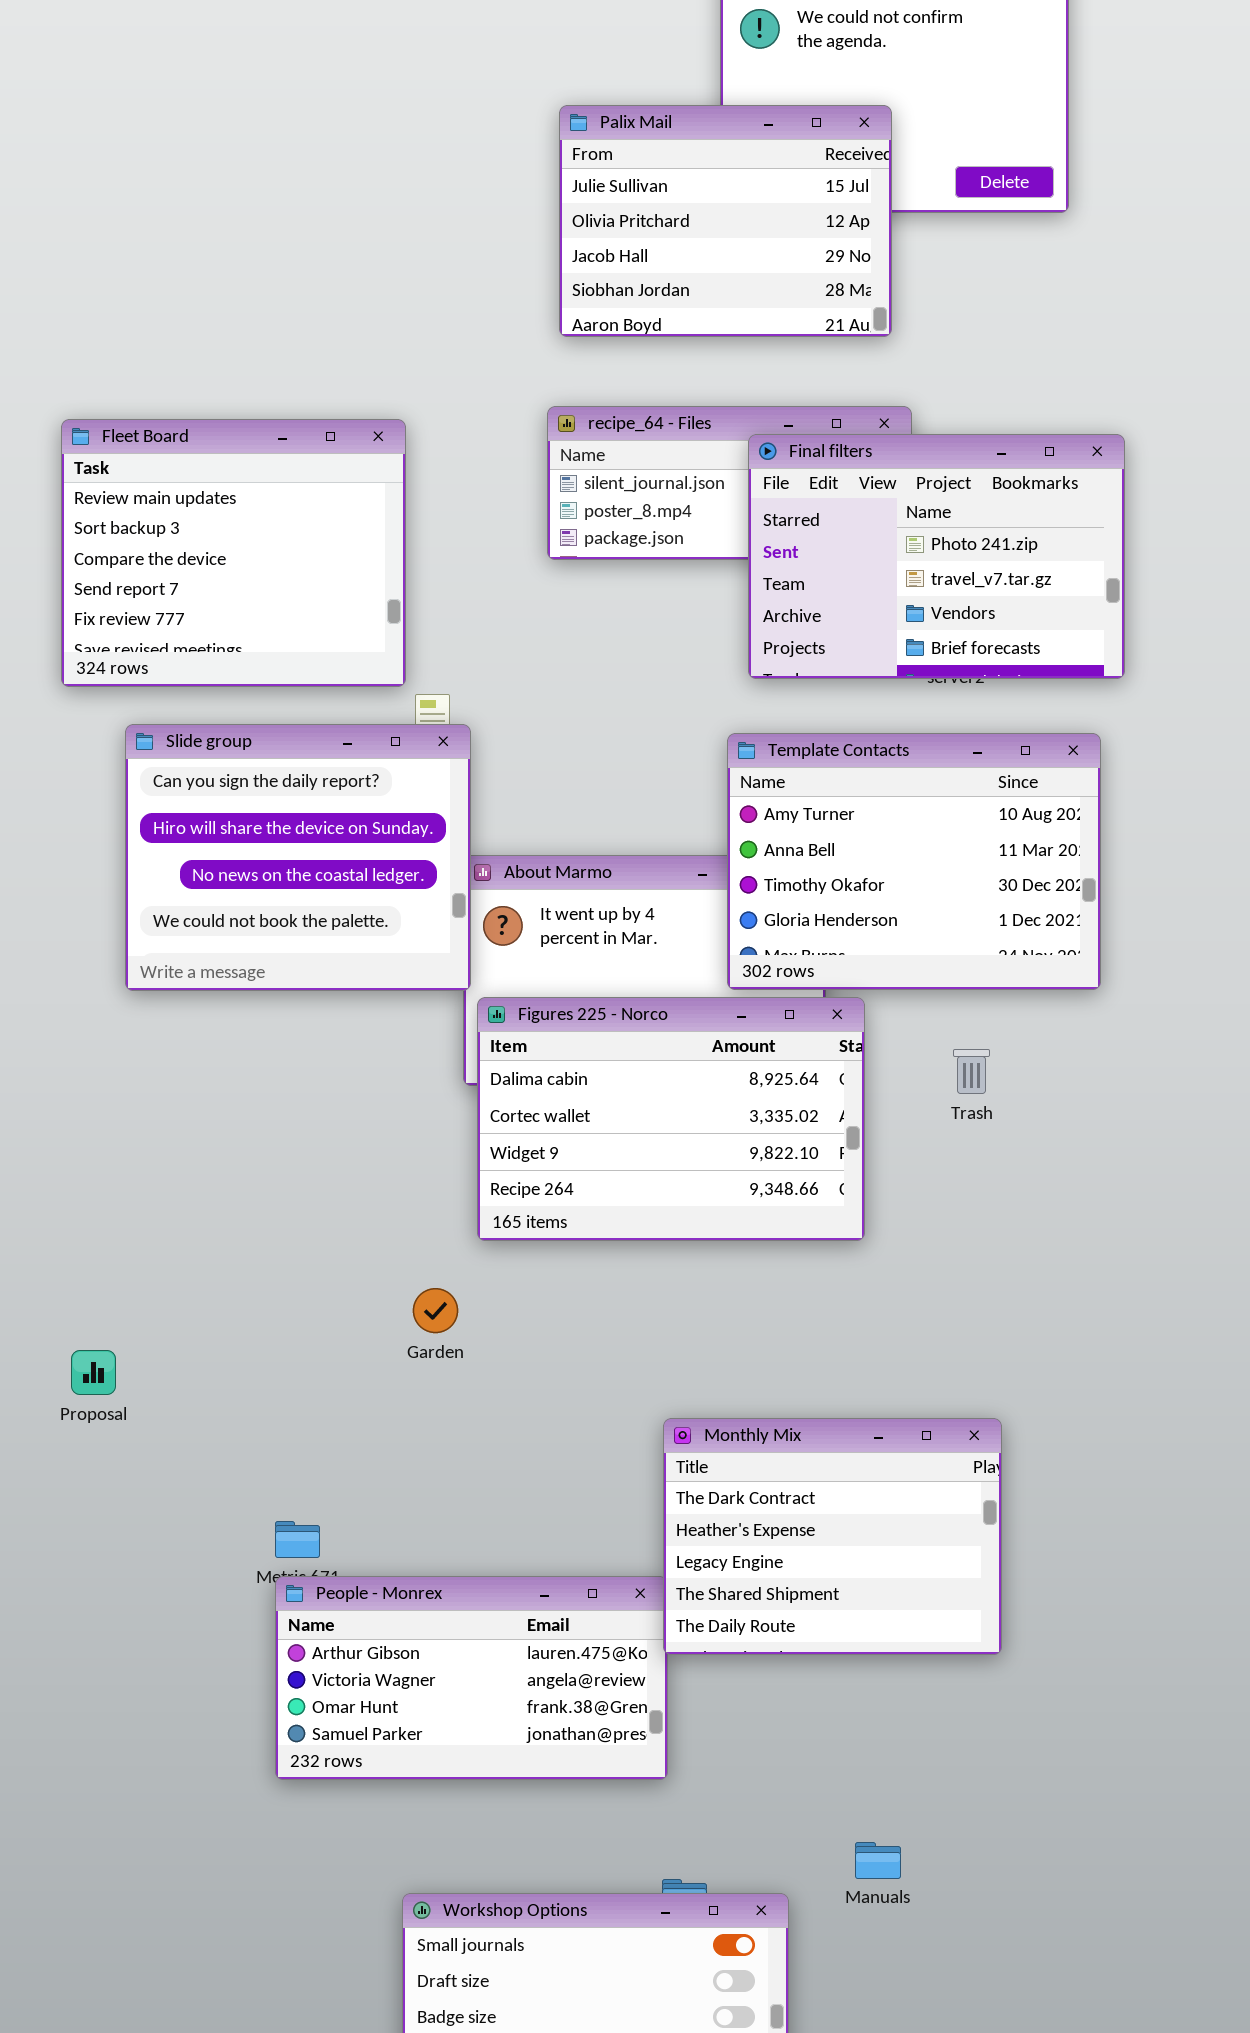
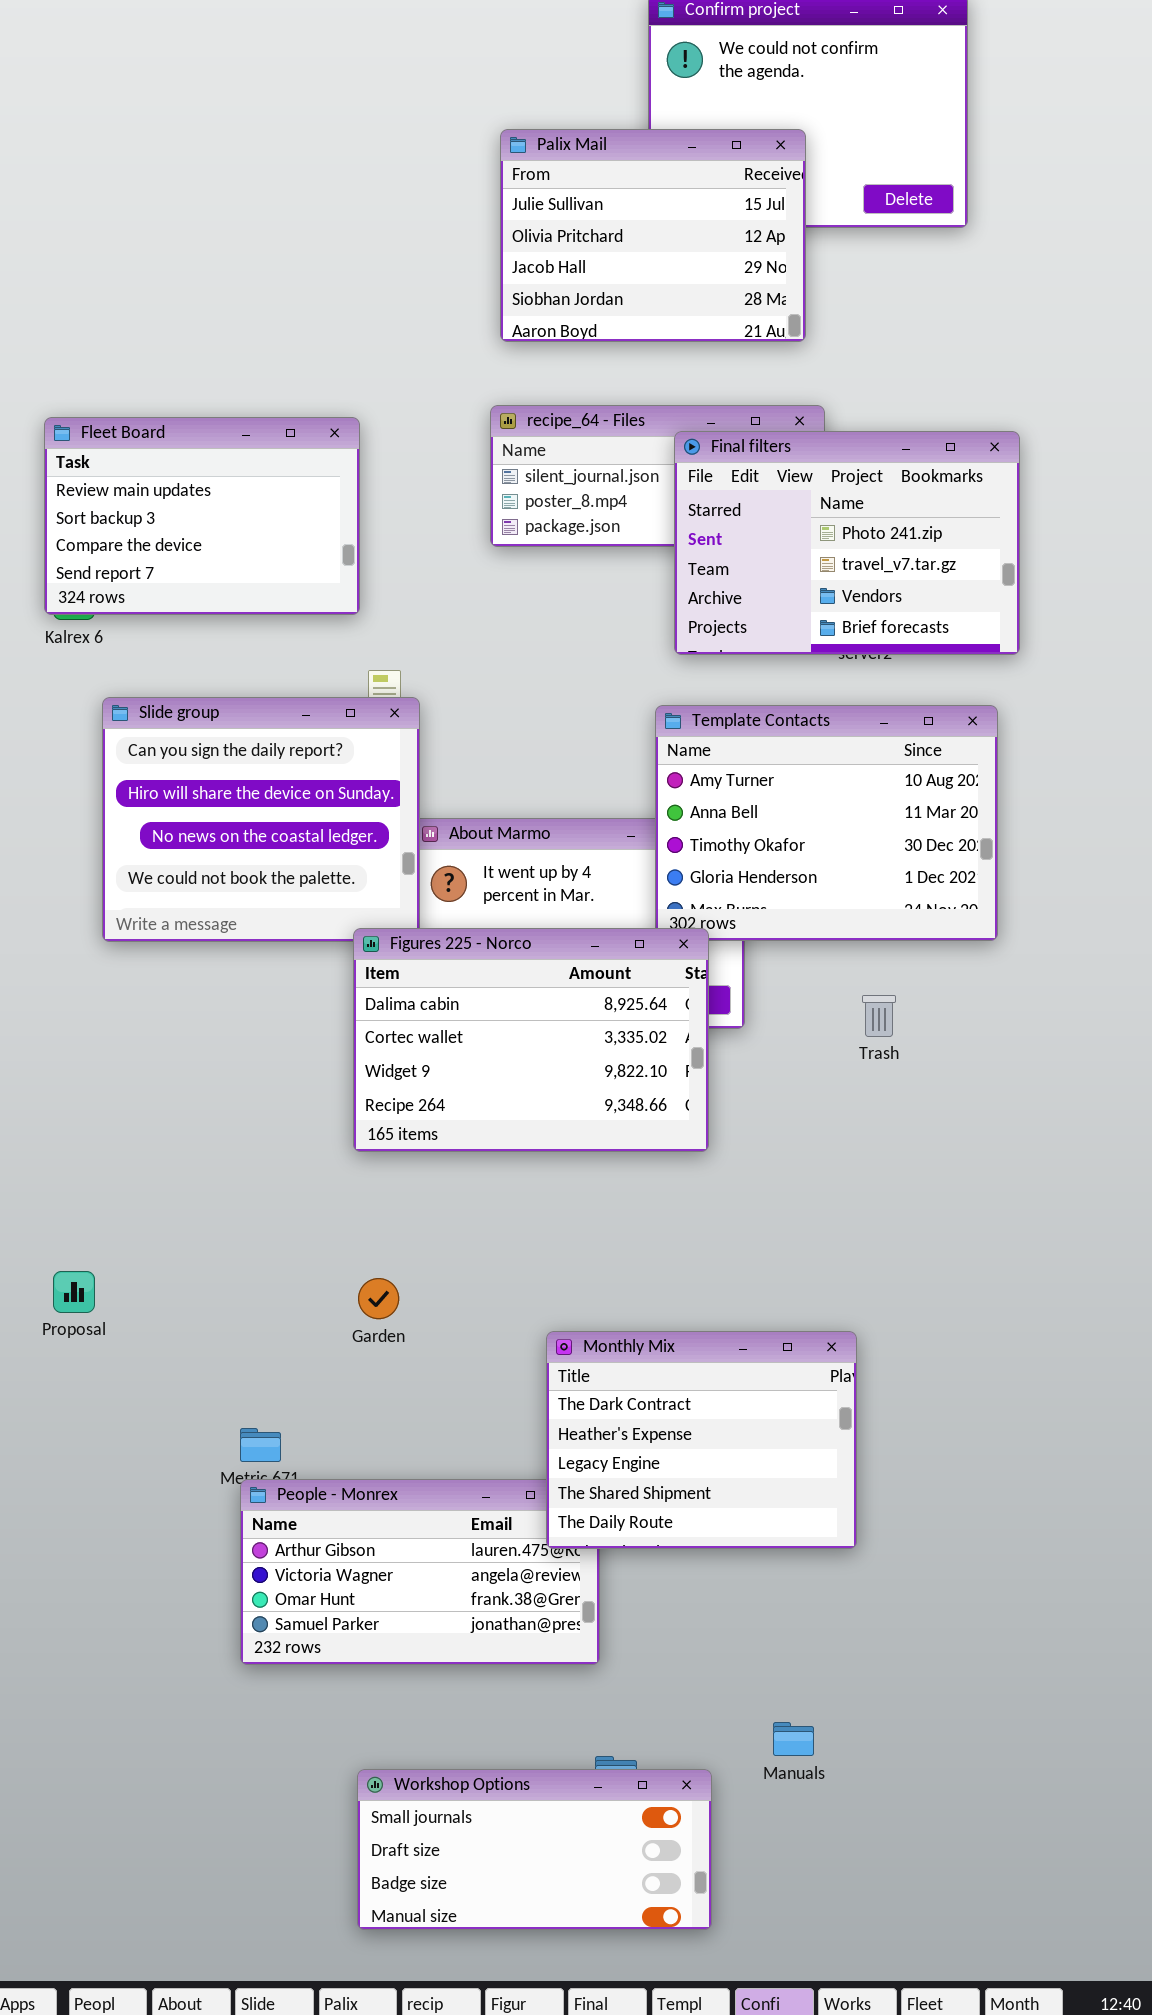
Fleet Board: [61,419,406,687] -> [44,417,360,615], resized
Figures 225 - Norco: [477,997,865,1241] -> [353,928,709,1152], moved
Garden: [413,1288,458,1333] -> [358,1278,399,1319], moved
Monthly Mix: [663,1418,1002,1655] -> [546,1331,857,1549], moved

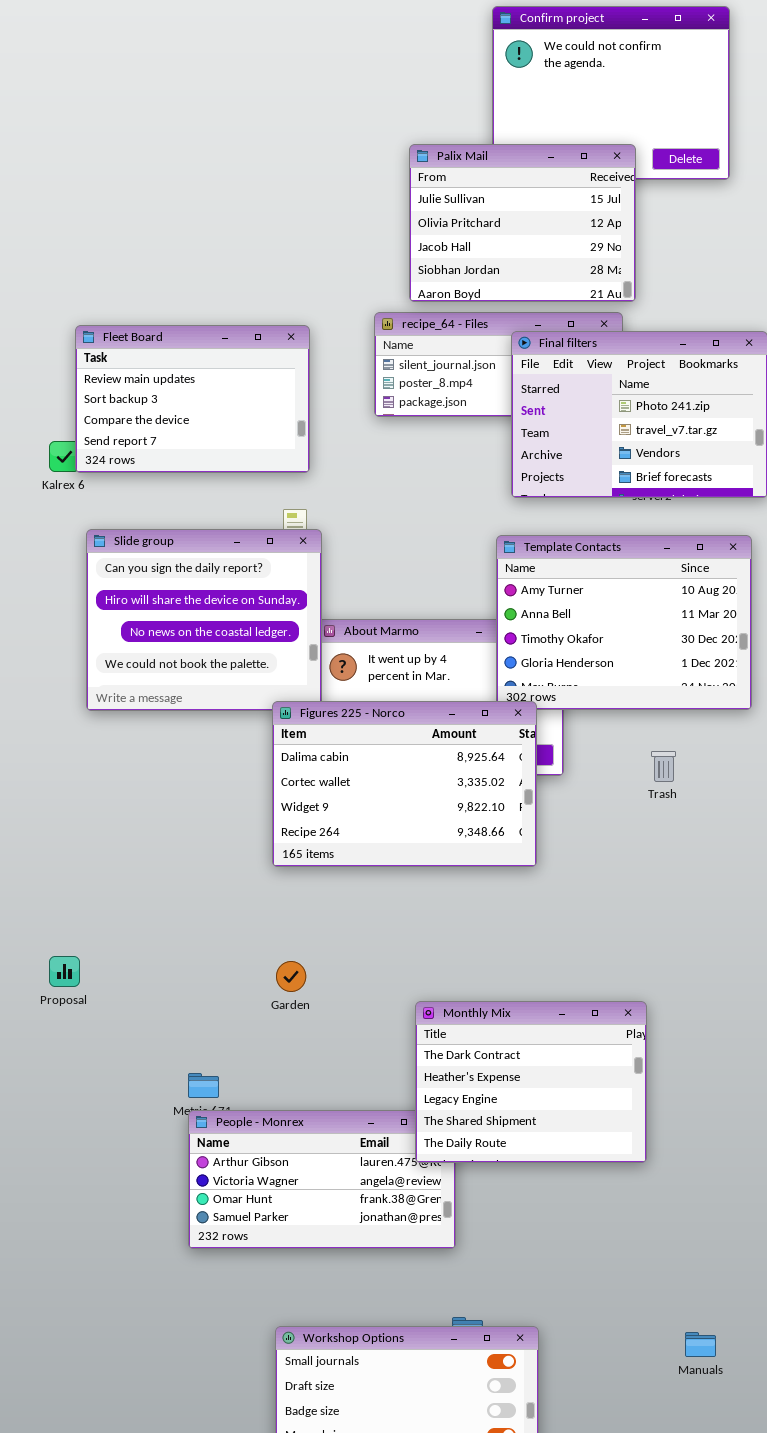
Palix Mail: [500,129,806,342] -> [409,144,636,302], moved
Fleet Board: [44,417,360,615] -> [75,325,310,473], moved
Manuals: [773,1722,814,1756] -> [685,1332,716,1357], moved

